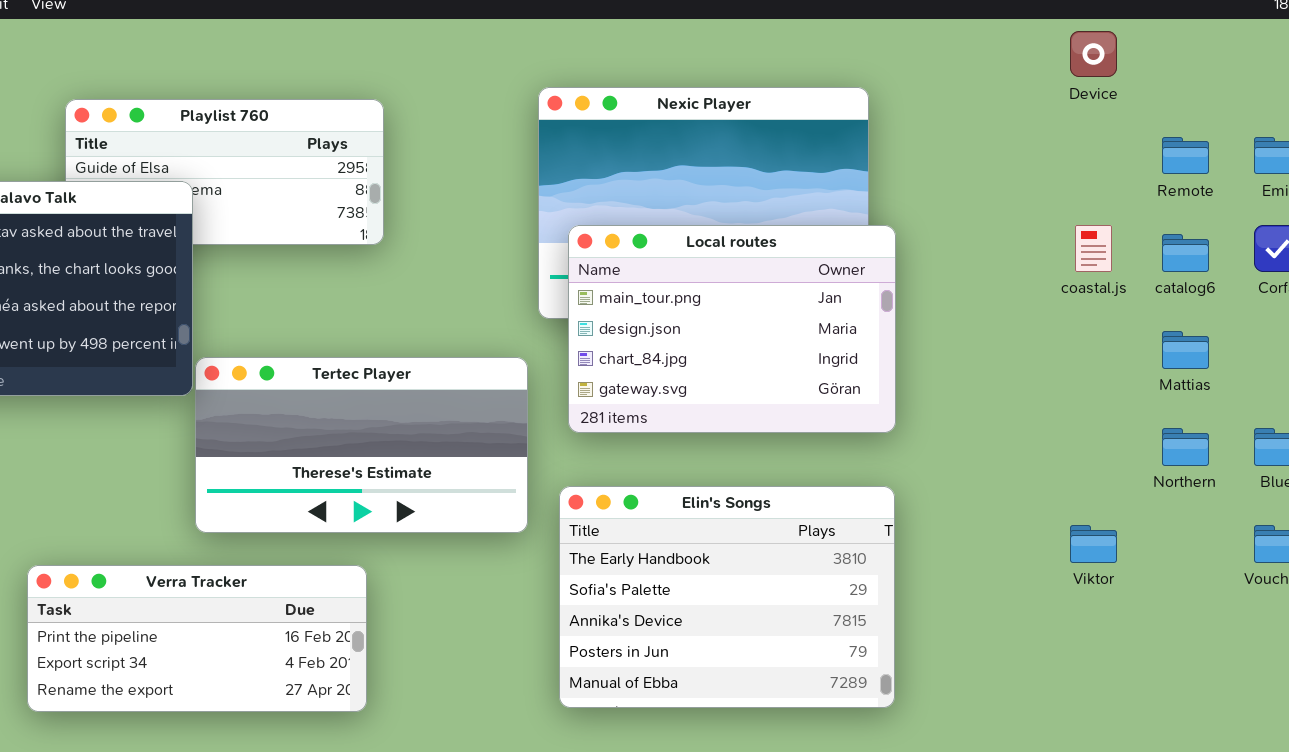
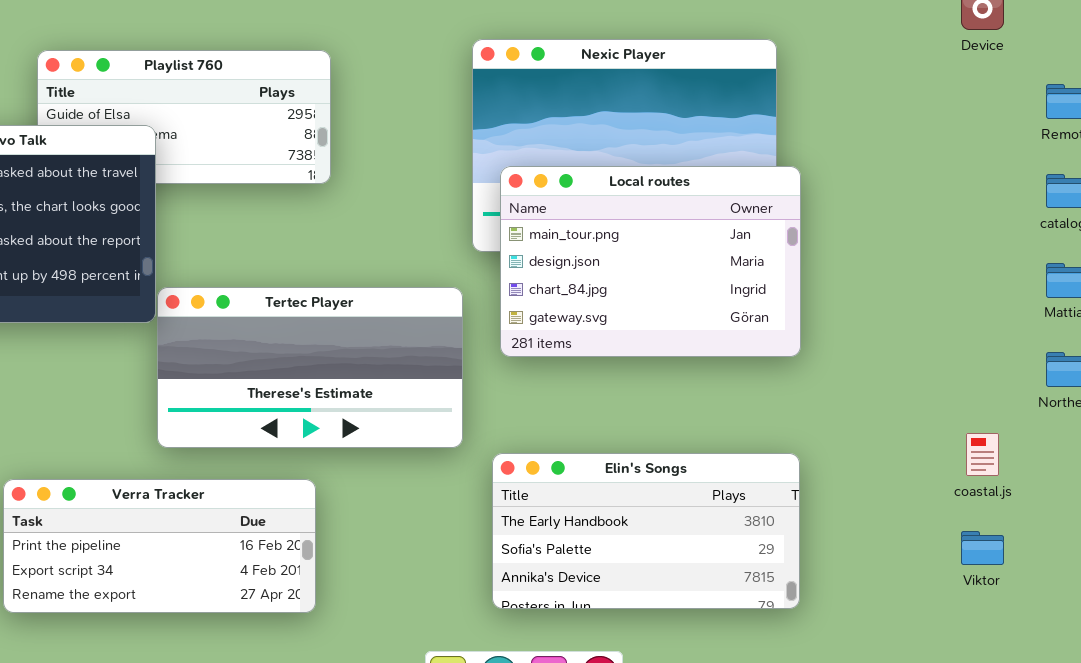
coastal.js: [1075,225,1112,272] -> [966,433,999,476], moved
Elin's Songs: [559,486,895,708] -> [492,453,800,609], resized
Viktor: [1070,525,1117,563] -> [961,531,1004,565], moved

